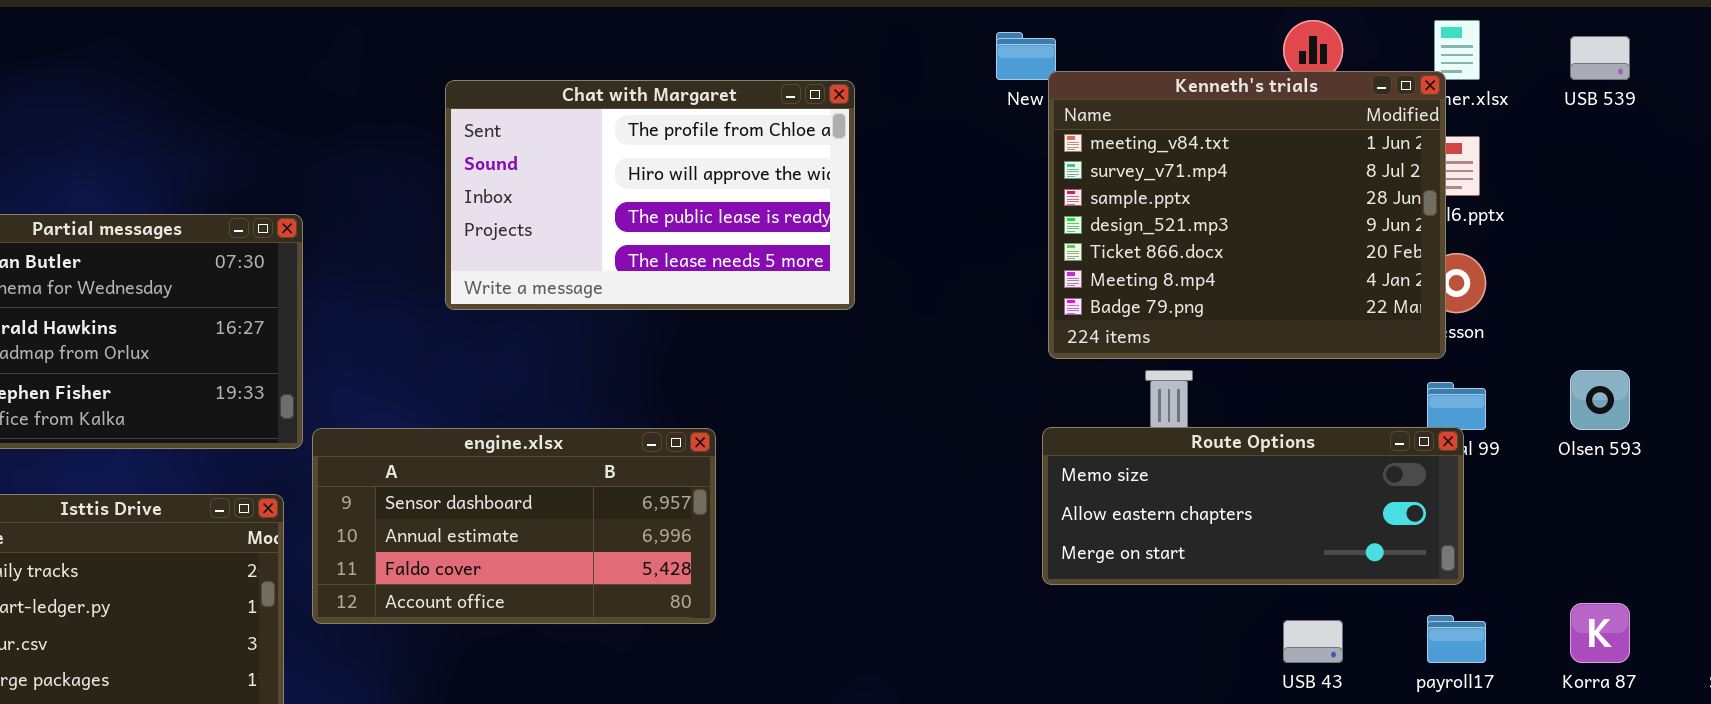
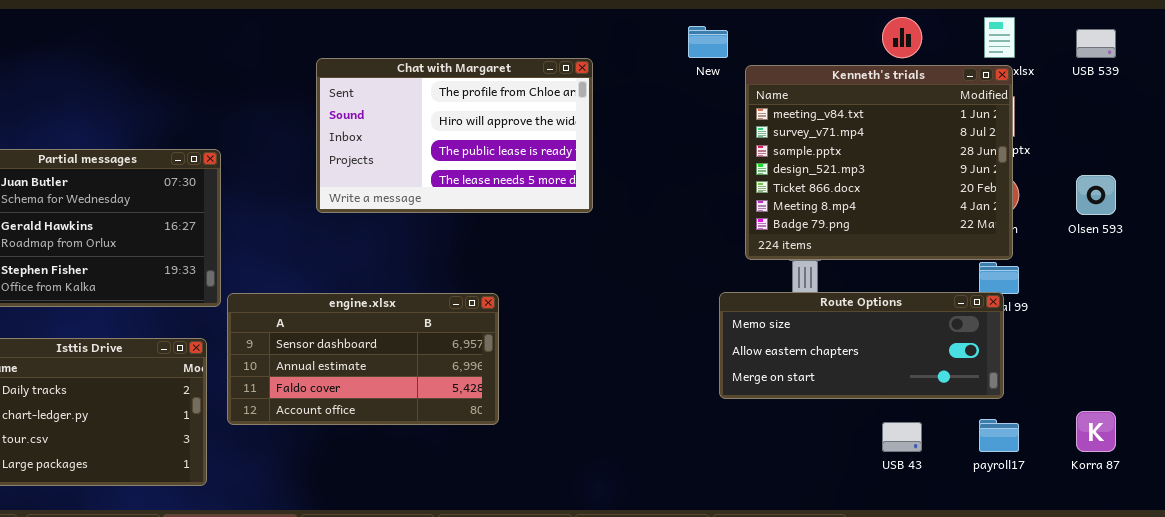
Kenneth's trials: [1048,71,1446,359] -> [745,65,1013,260], moved
Olsen 593: [1570,370,1630,430] -> [1076,175,1116,215], moved

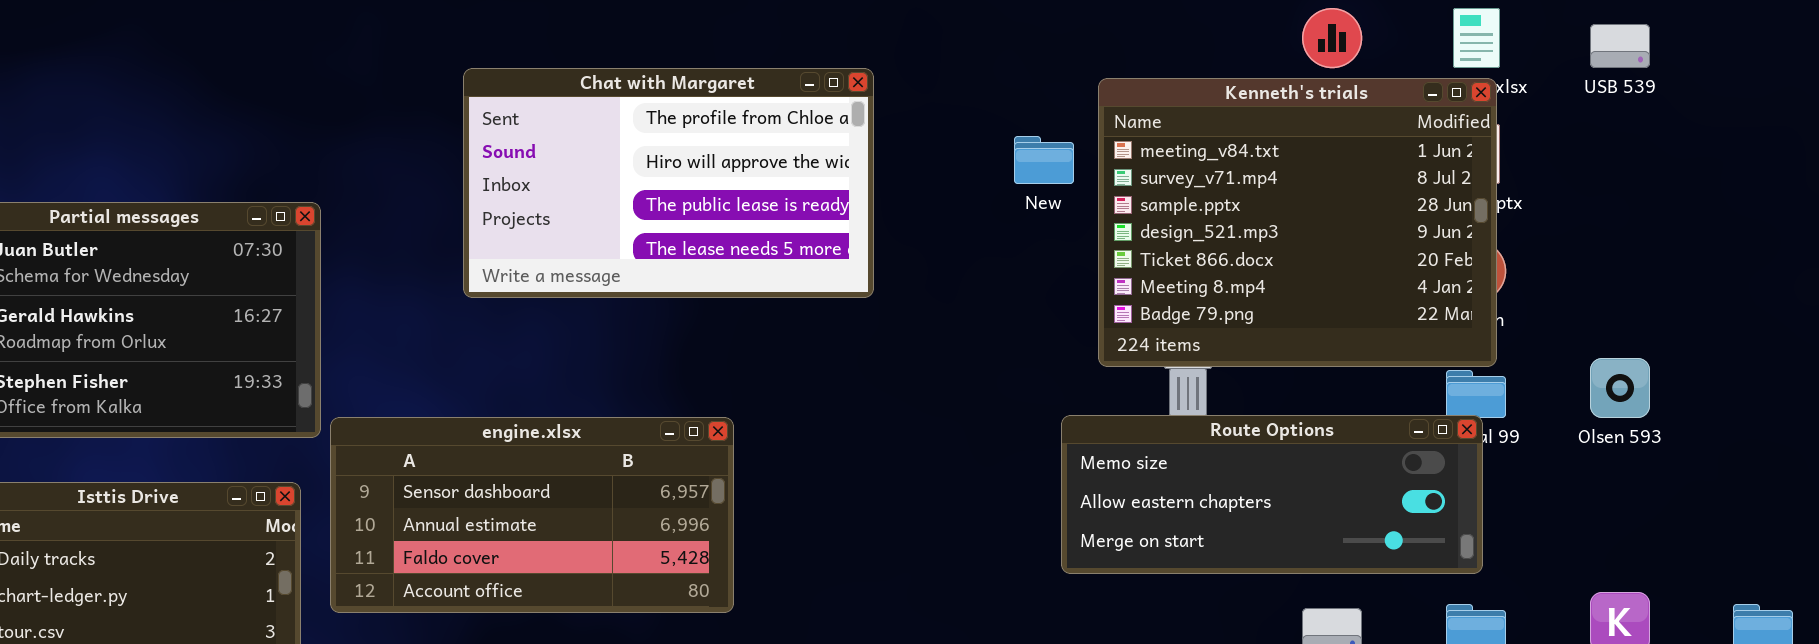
New: [688,26,728,58] -> [1014,136,1074,184], moved
Olsen 593: [1076,175,1116,215] -> [1590,358,1650,418], moved

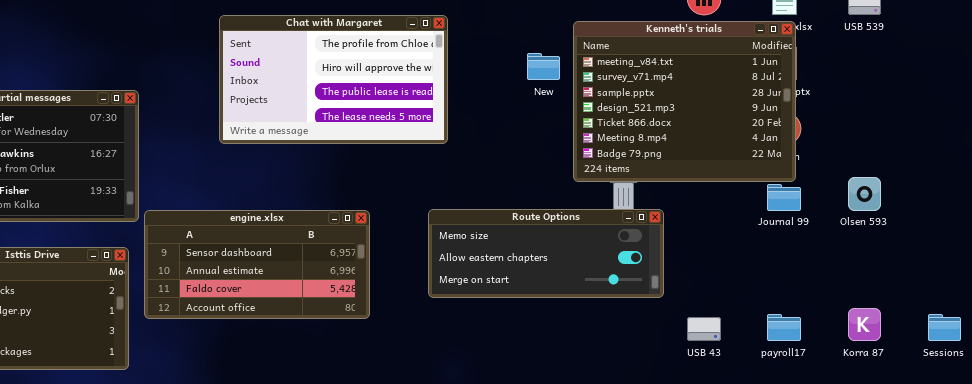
Route Options: [1061,415,1483,574] -> [428,209,664,298], moved

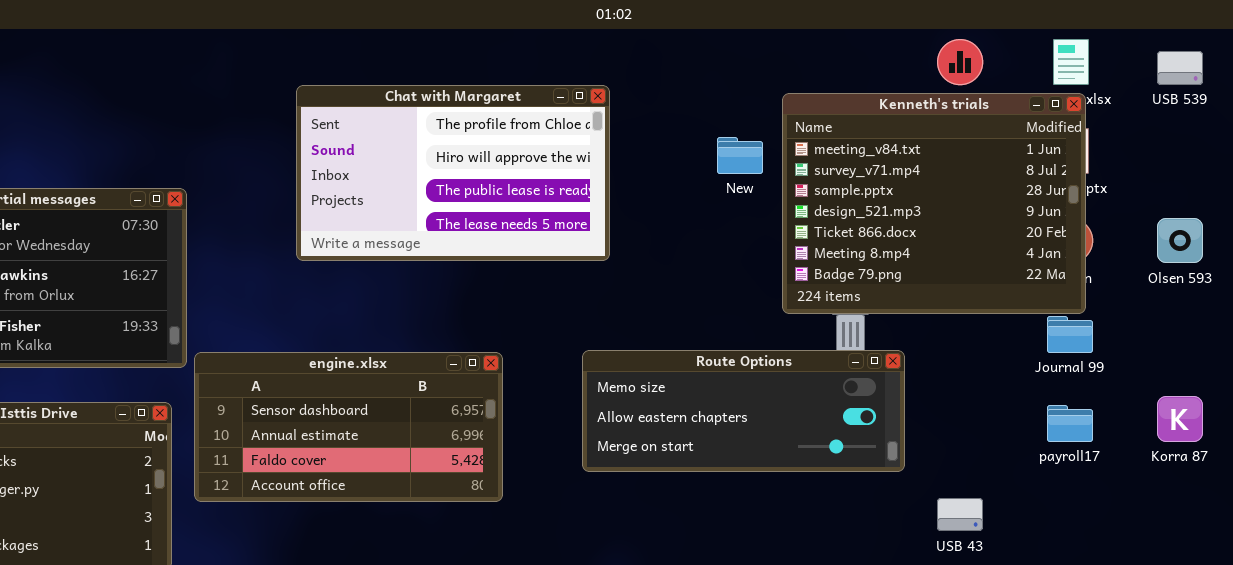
Olsen 593: [848,177,881,211] -> [1157,218,1203,263], moved
Korra 87: [848,308,881,341] -> [1157,396,1203,442], moved
payroll17: [767,314,801,341] -> [1047,405,1093,442], moved

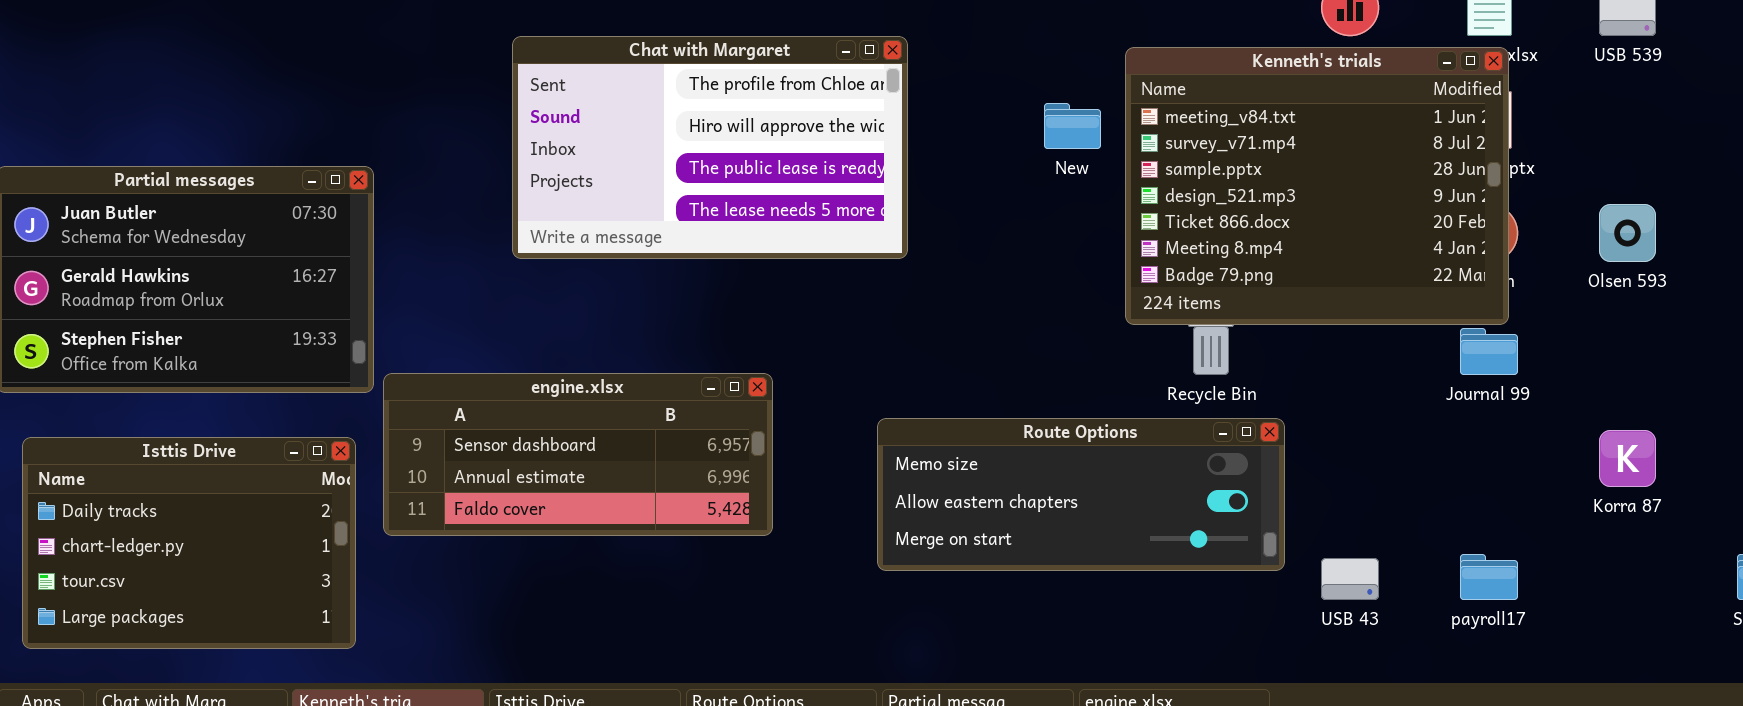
Route Options: [582,350,905,472] -> [877,418,1285,571], moved
engine.xlsx: [194,352,503,502] -> [383,373,773,536], resized
payroll17: [1047,405,1093,442] -> [1460,554,1518,600], moved

